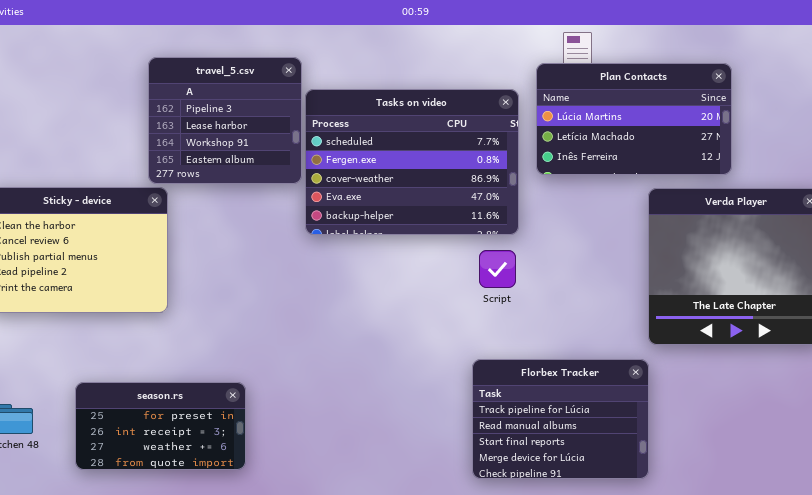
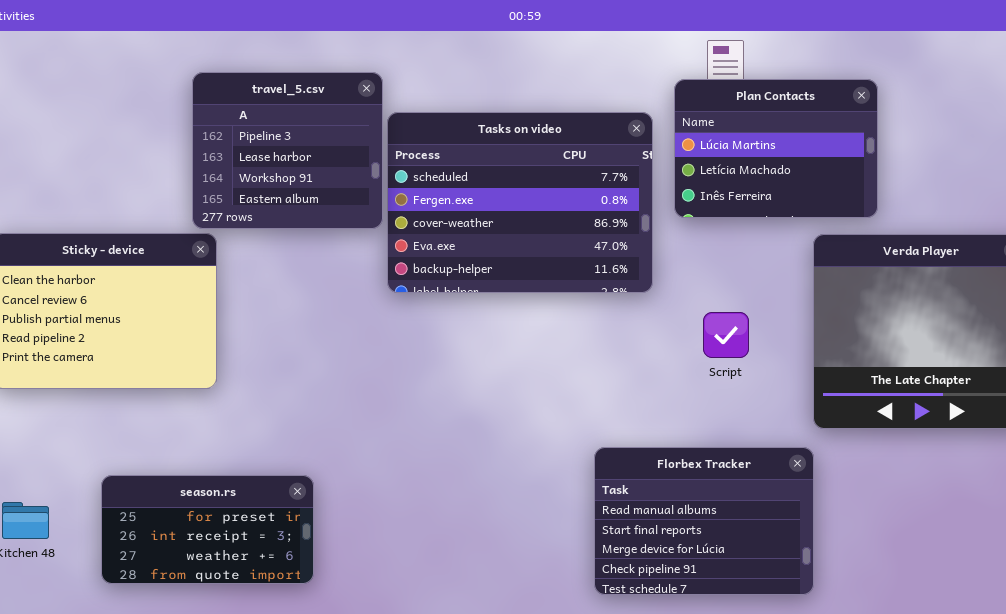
Plan Contacts: [536,63,732,175] -> [674,79,878,218], resized
Script: [479,250,516,288] -> [703,312,749,358], moved
Florbex Tracker: [472,359,649,479] -> [594,447,814,595], scrolled down 1 row

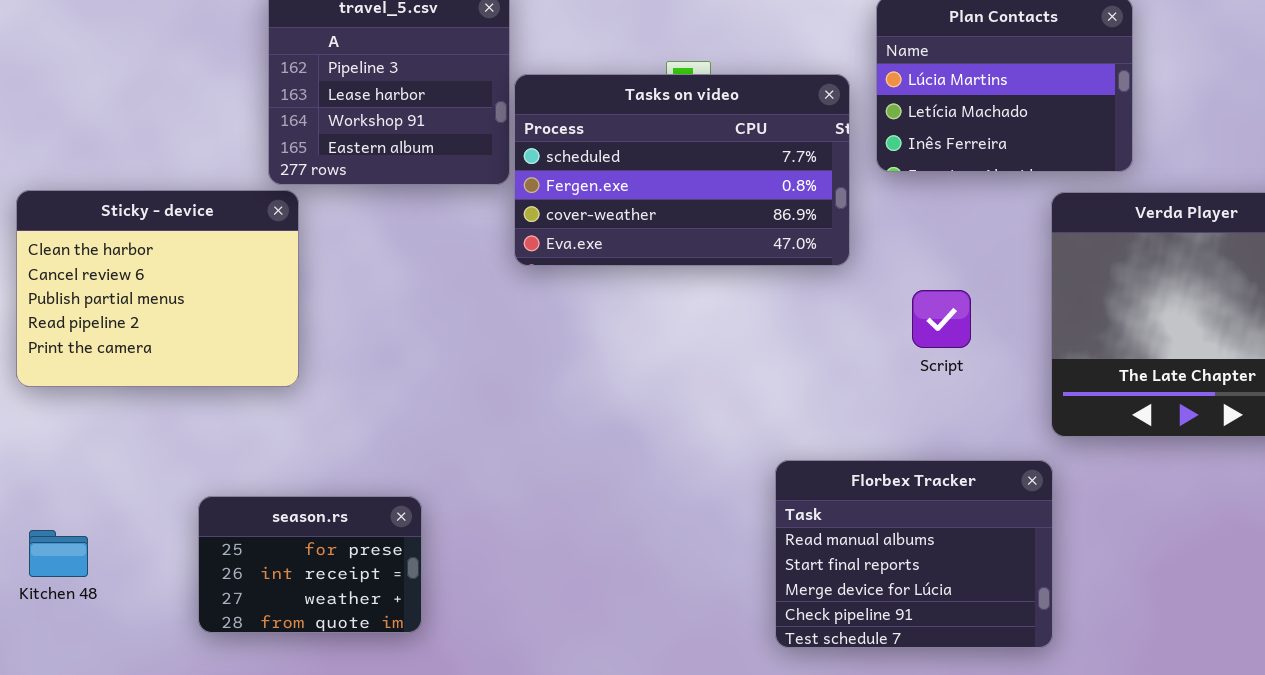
Tasks on video: [387,112,653,293] -> [514,74,850,266], resized
season.rs: [101,475,314,584] -> [198,496,422,633], resized

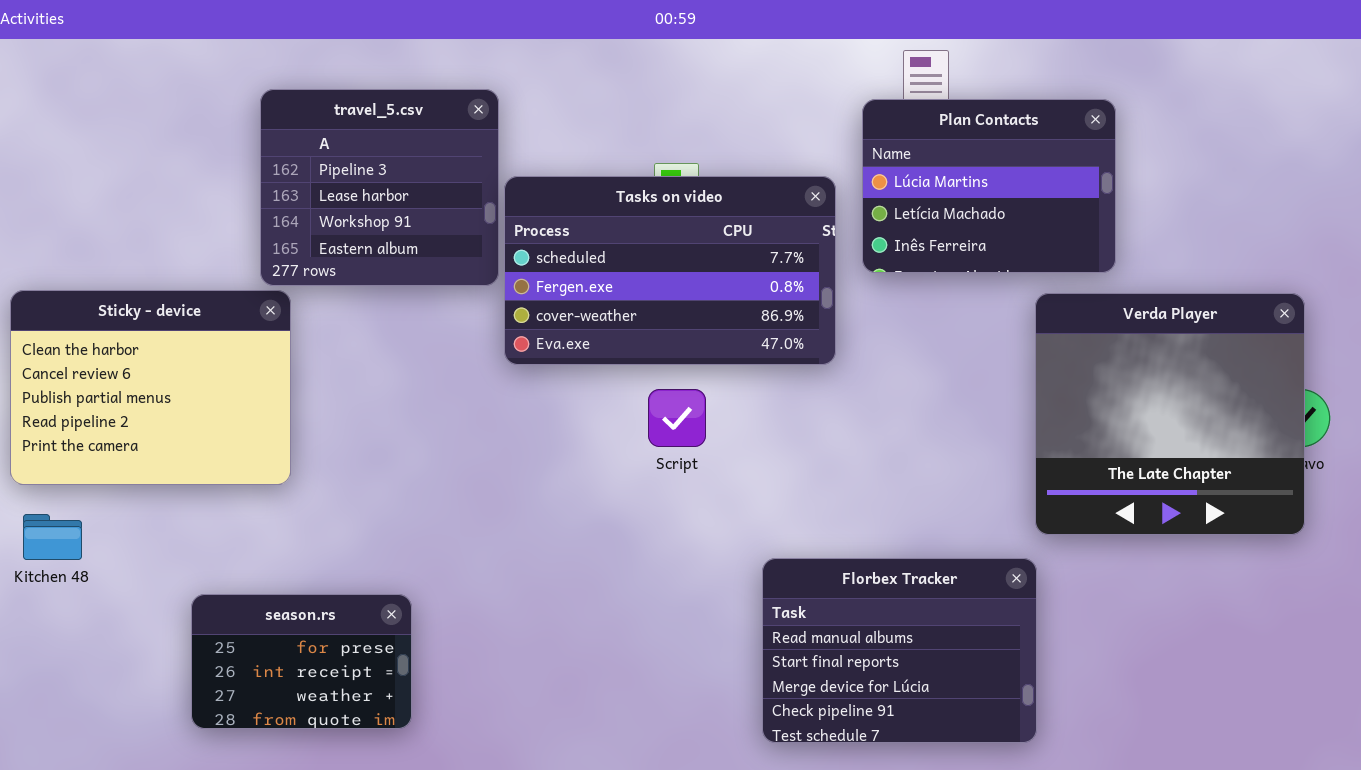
Script: [912,290,971,348] -> [648,389,706,447], moved
Kitchen 48: [29,530,88,577] -> [23,514,82,560], moved

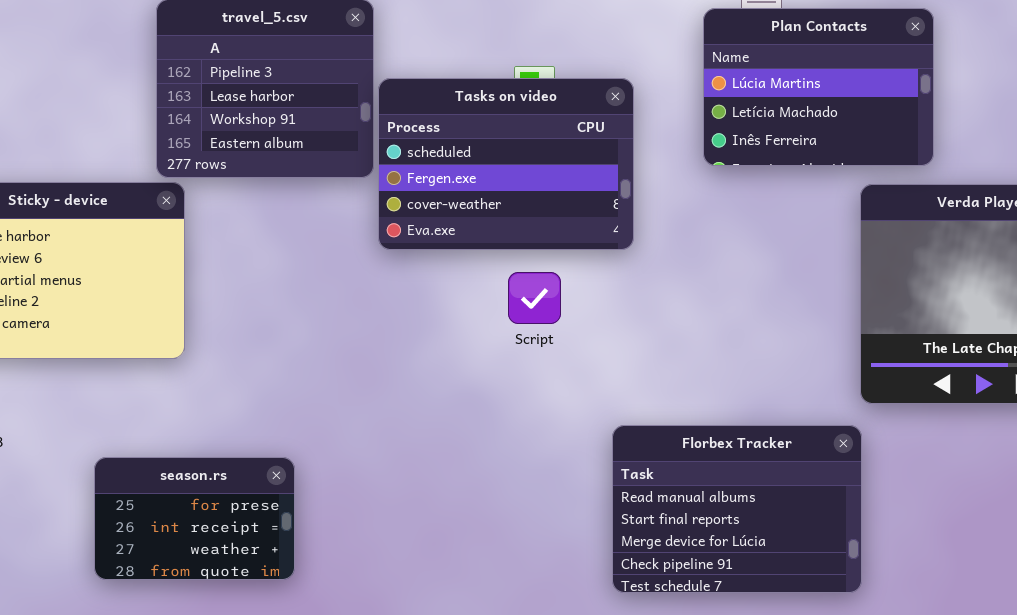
Tasks on video: [504,176,836,365] -> [378,78,634,250], resized

